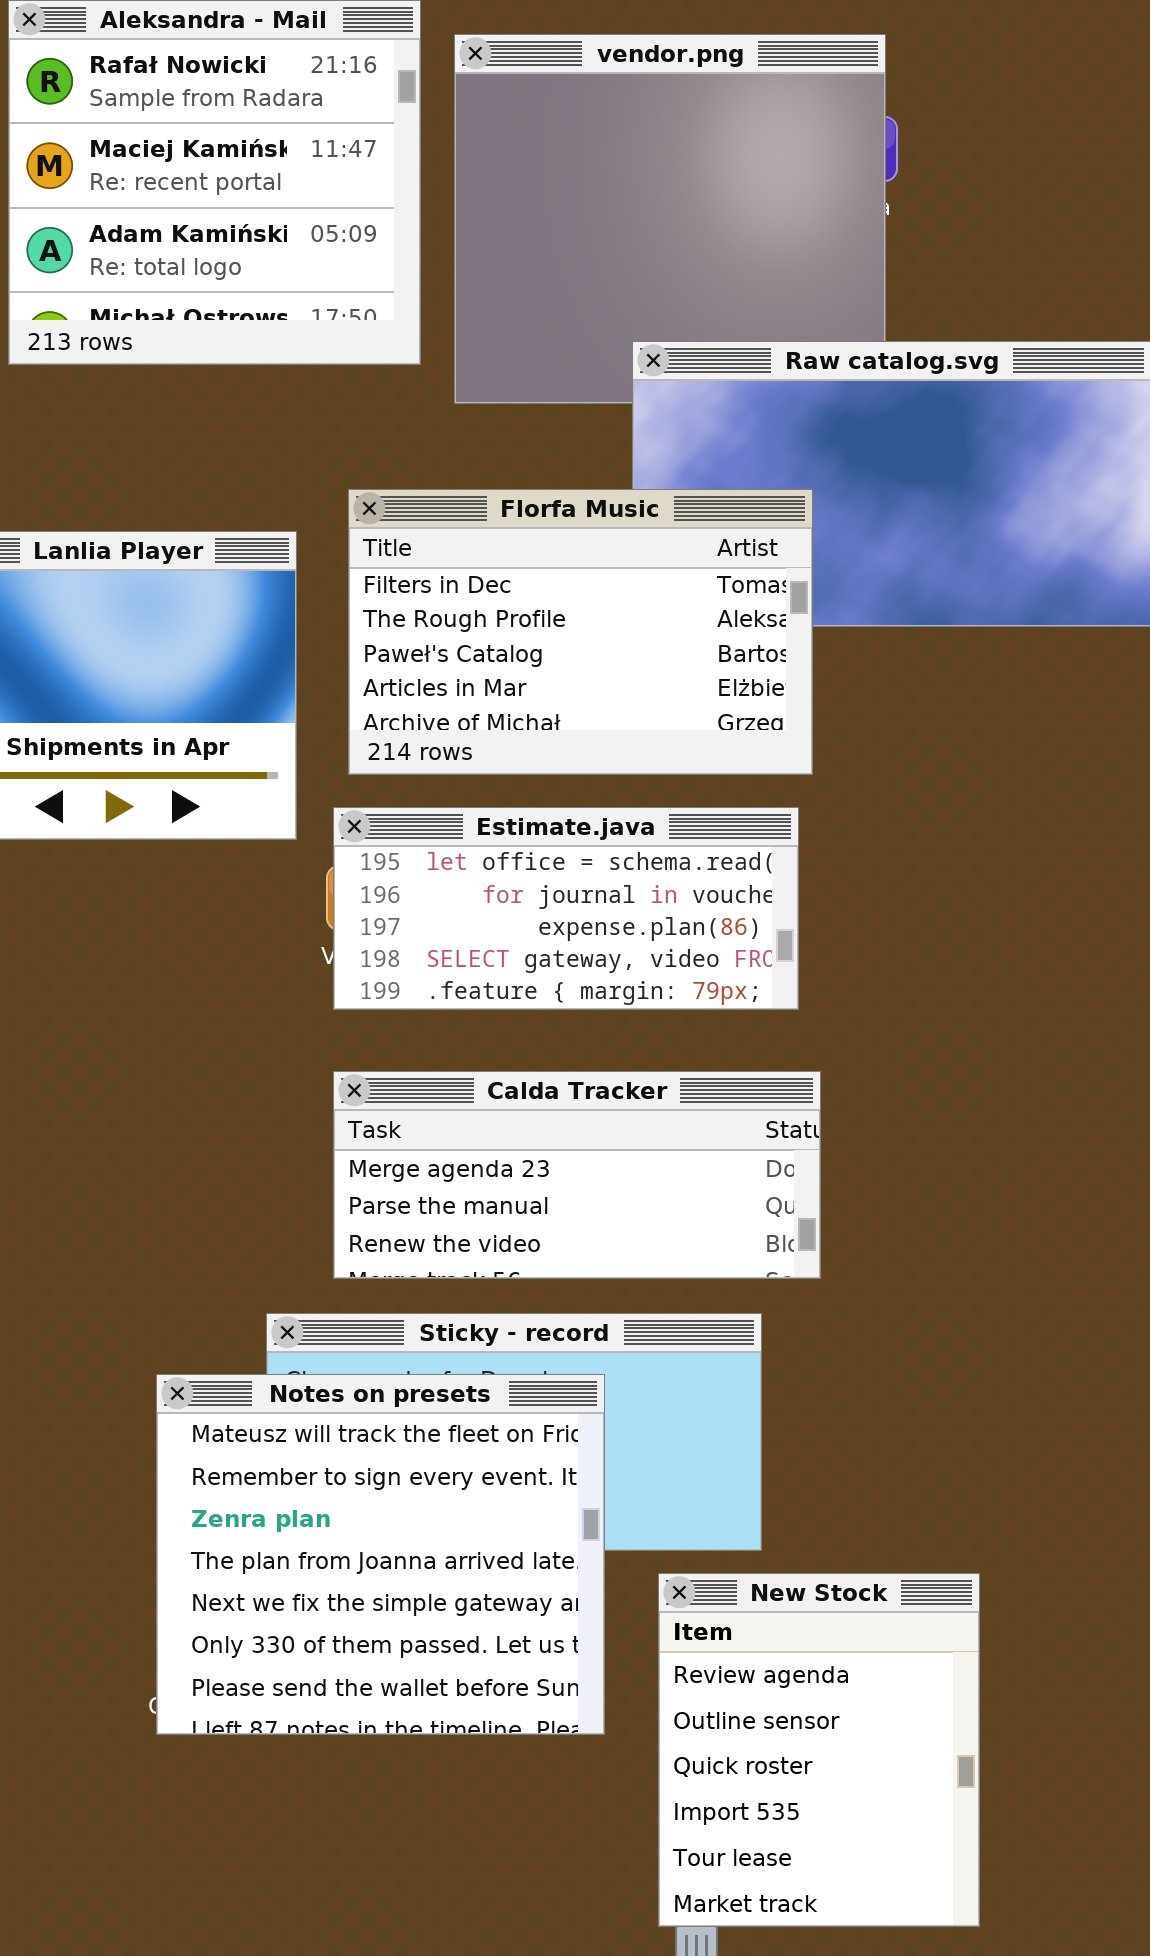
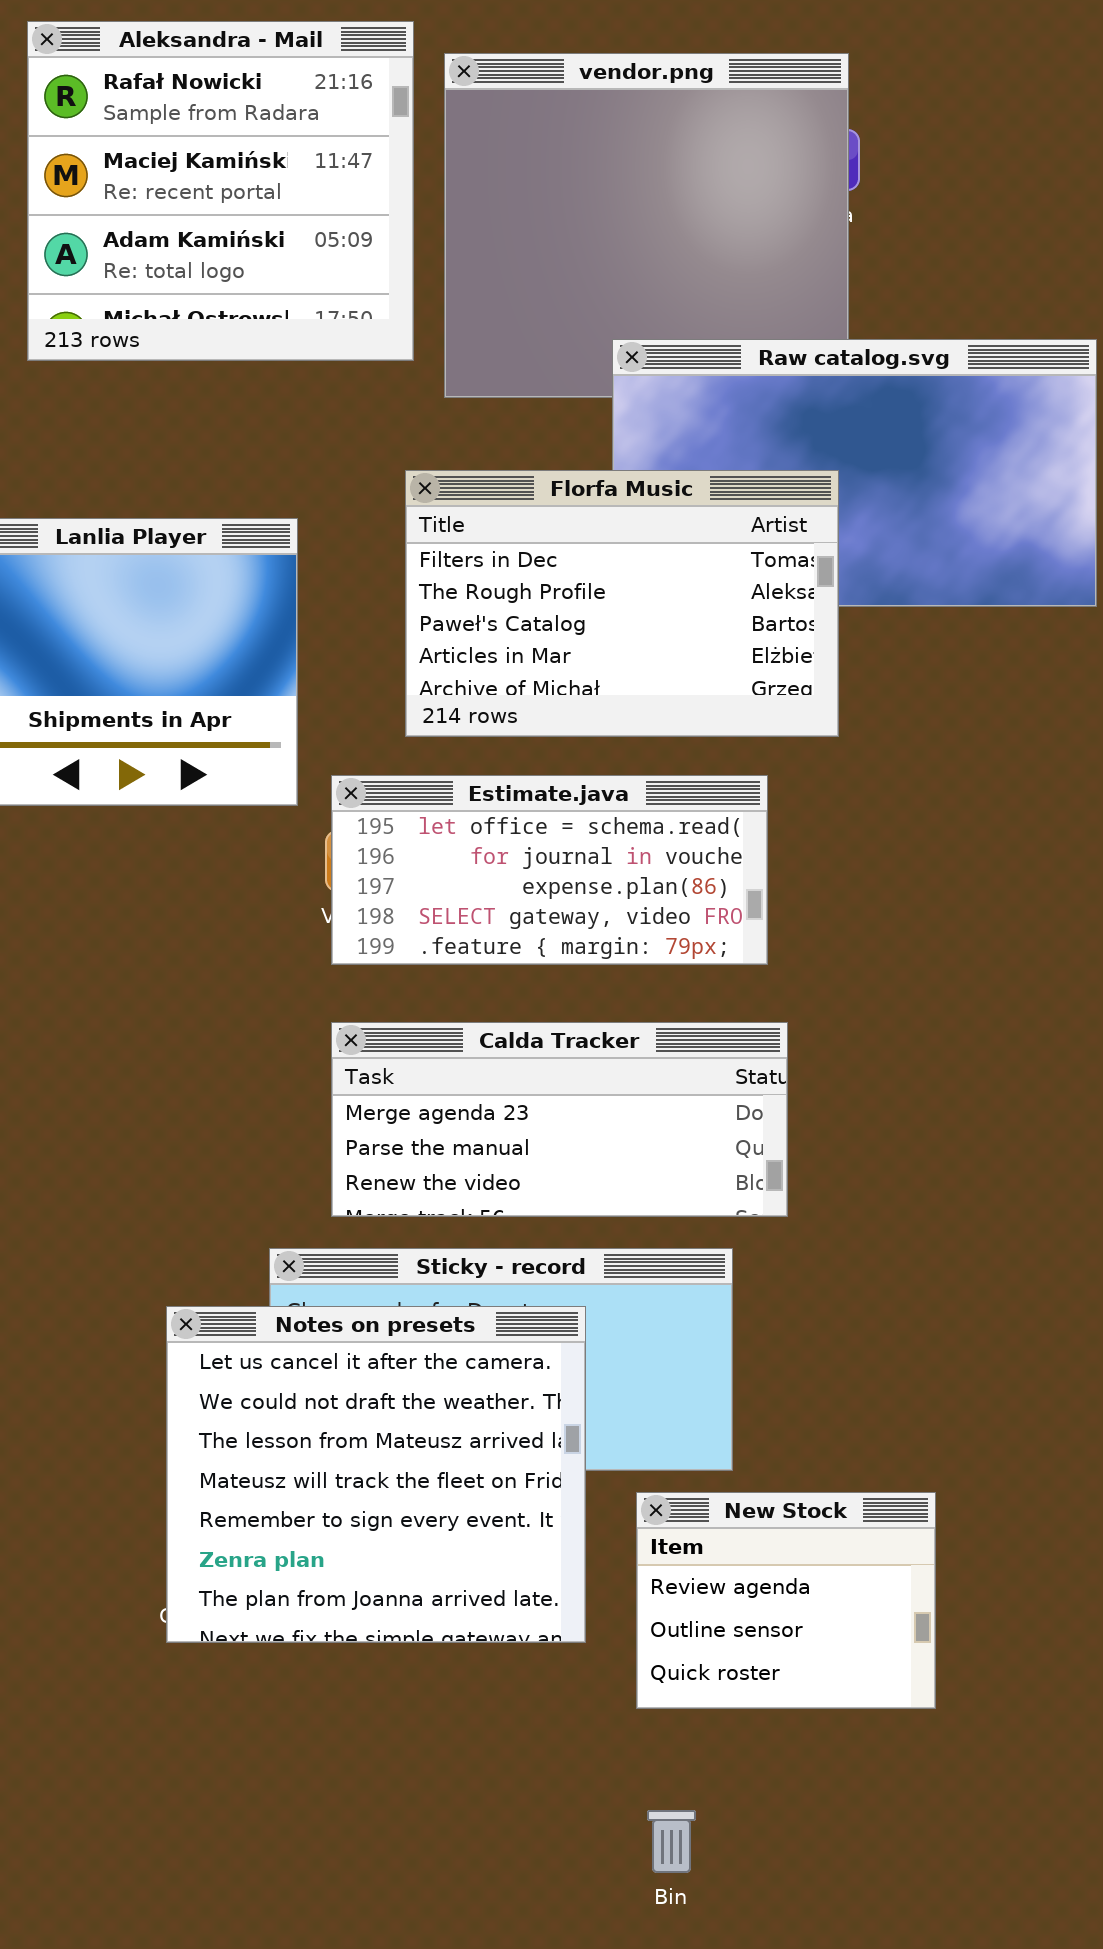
Florfa Music: [348,489,813,775] -> [405,470,839,737], moved
Notes on presets: [156,1374,605,1735] -> [166,1306,586,1643], scrolled up 3 rows
New Stock: [658,1573,980,1927] -> [636,1492,936,1709], resized

